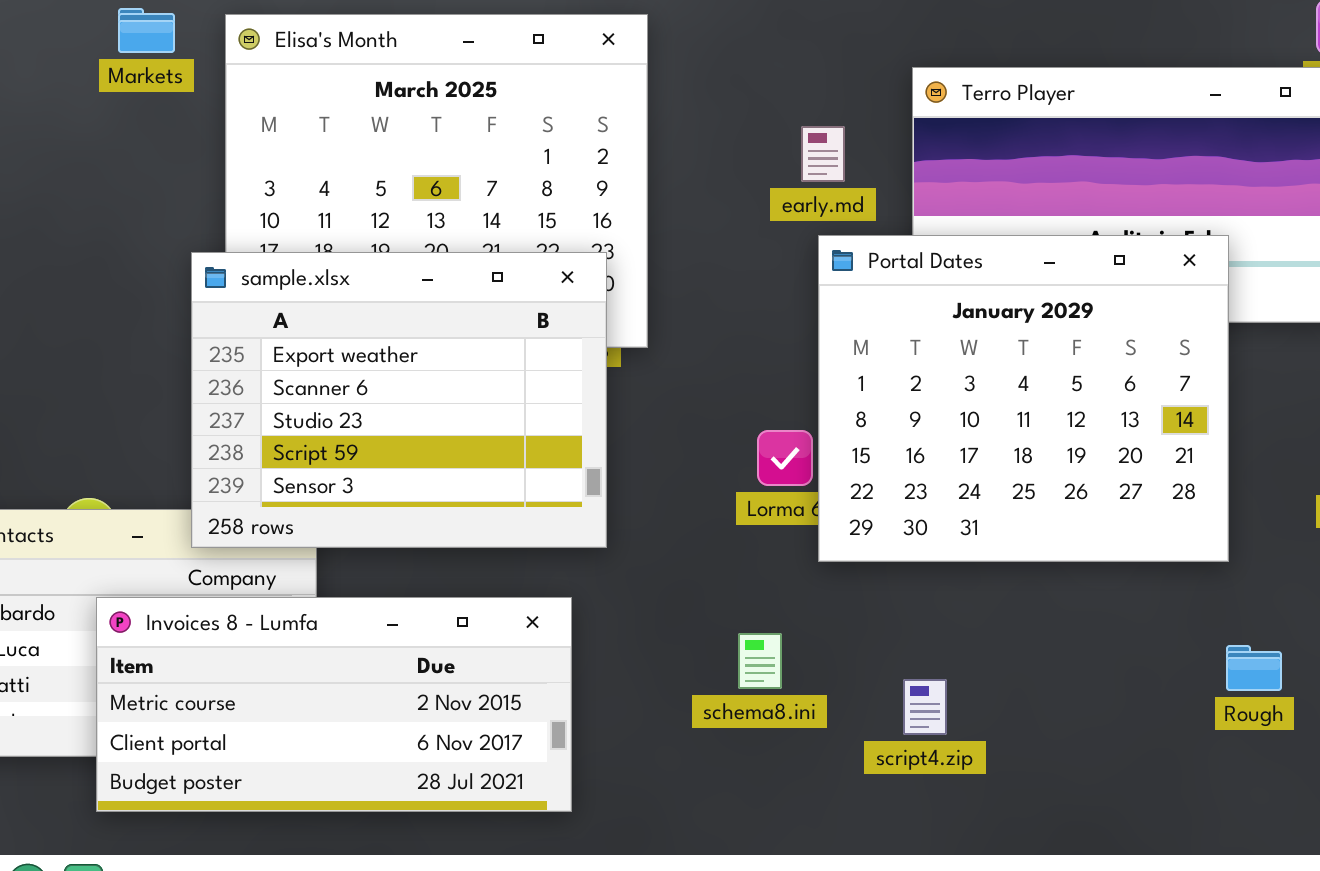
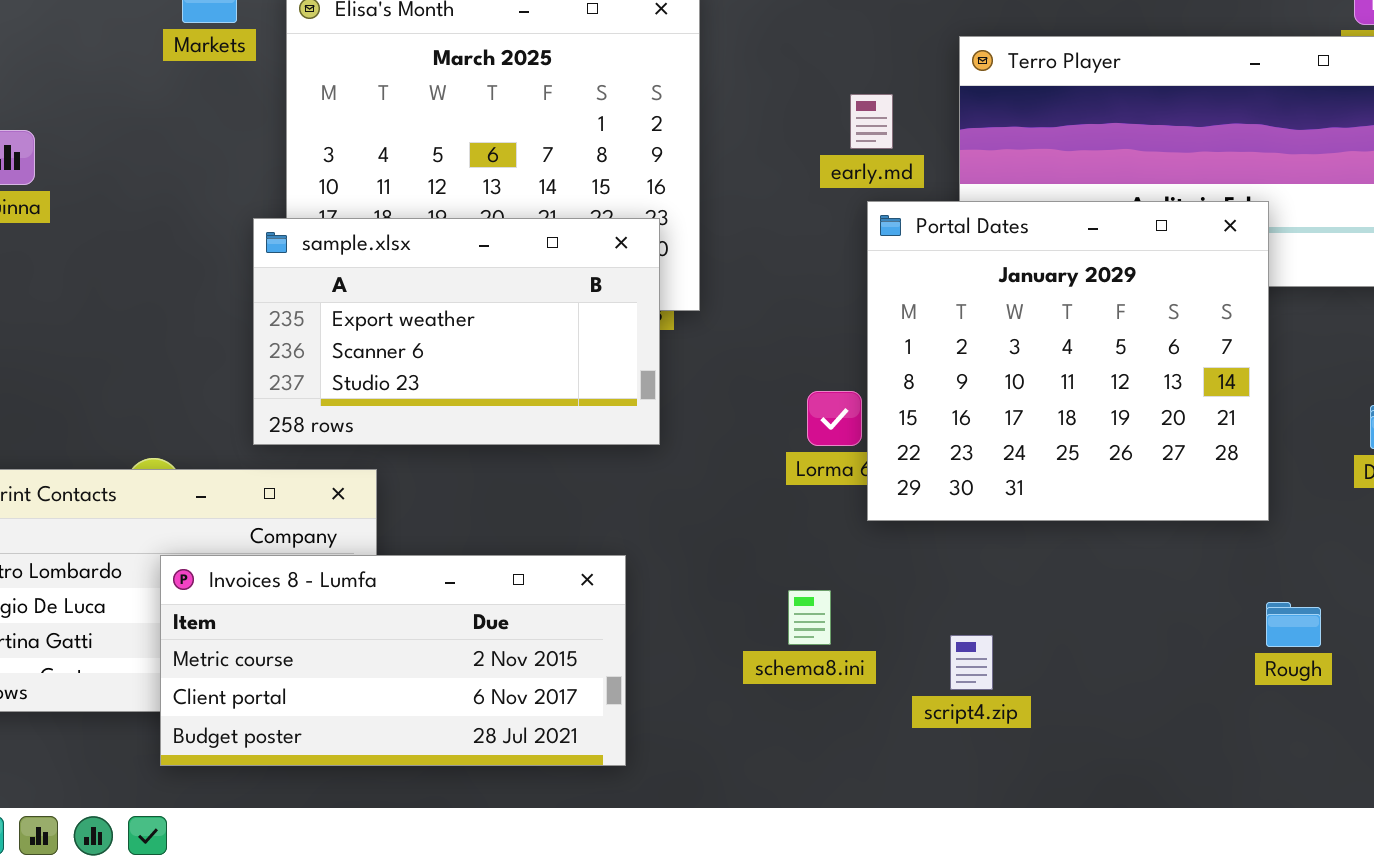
sample.xlsx: [191,252,607,548] -> [253,218,660,445], resized

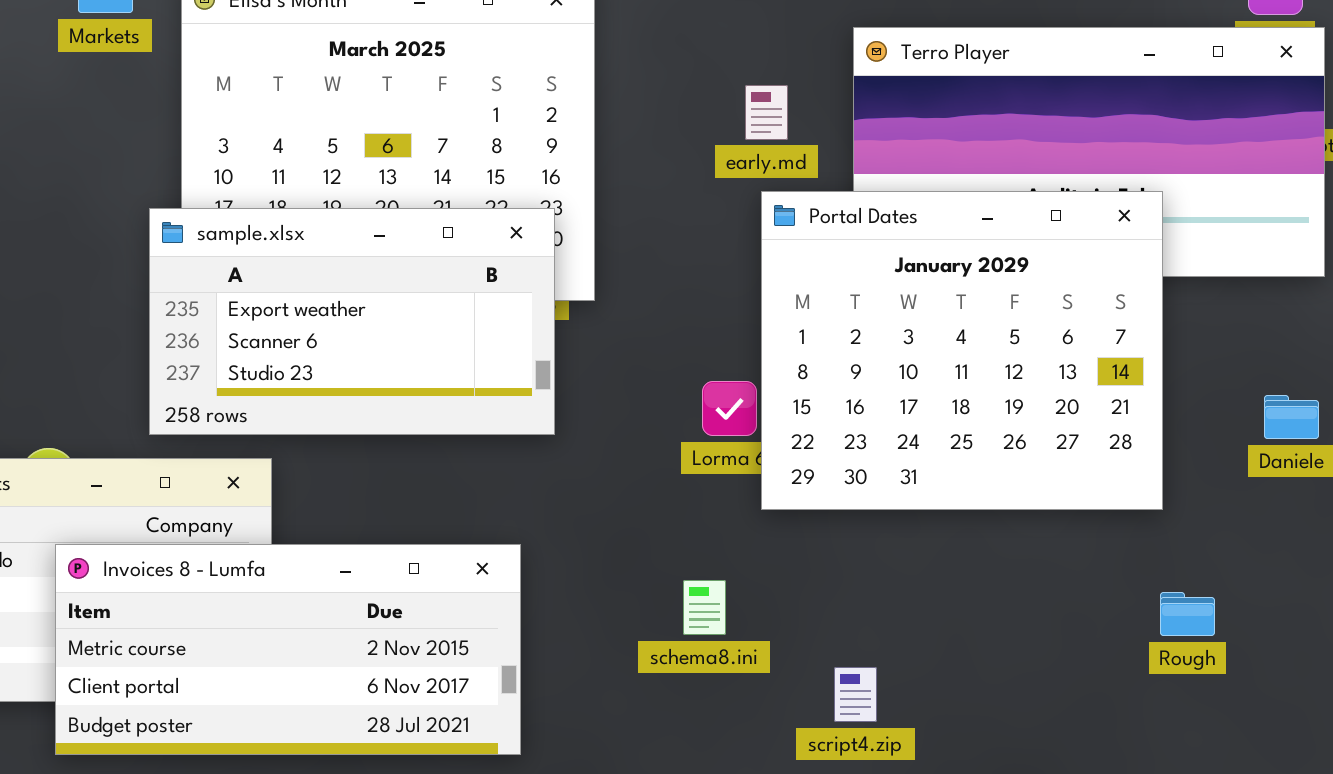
script4.zip: [950,635,993,690] -> [834,667,877,722], moved

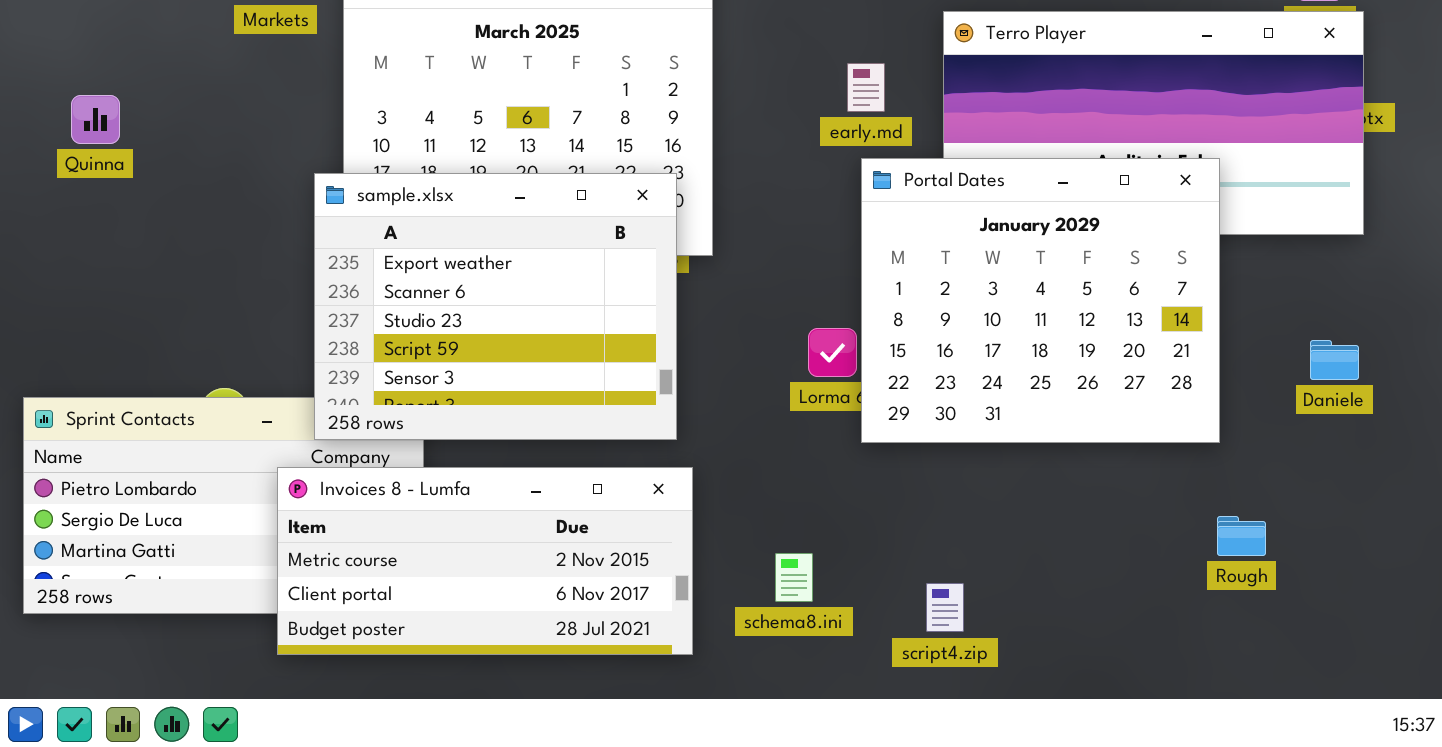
sample.xlsx: [149,208,555,435] -> [314,173,677,440], resized
Invoices 8 - Lumfa: [55,544,521,755] -> [277,467,693,655], moved
schema8.ini: [683,580,726,635] -> [775,553,813,602], moved

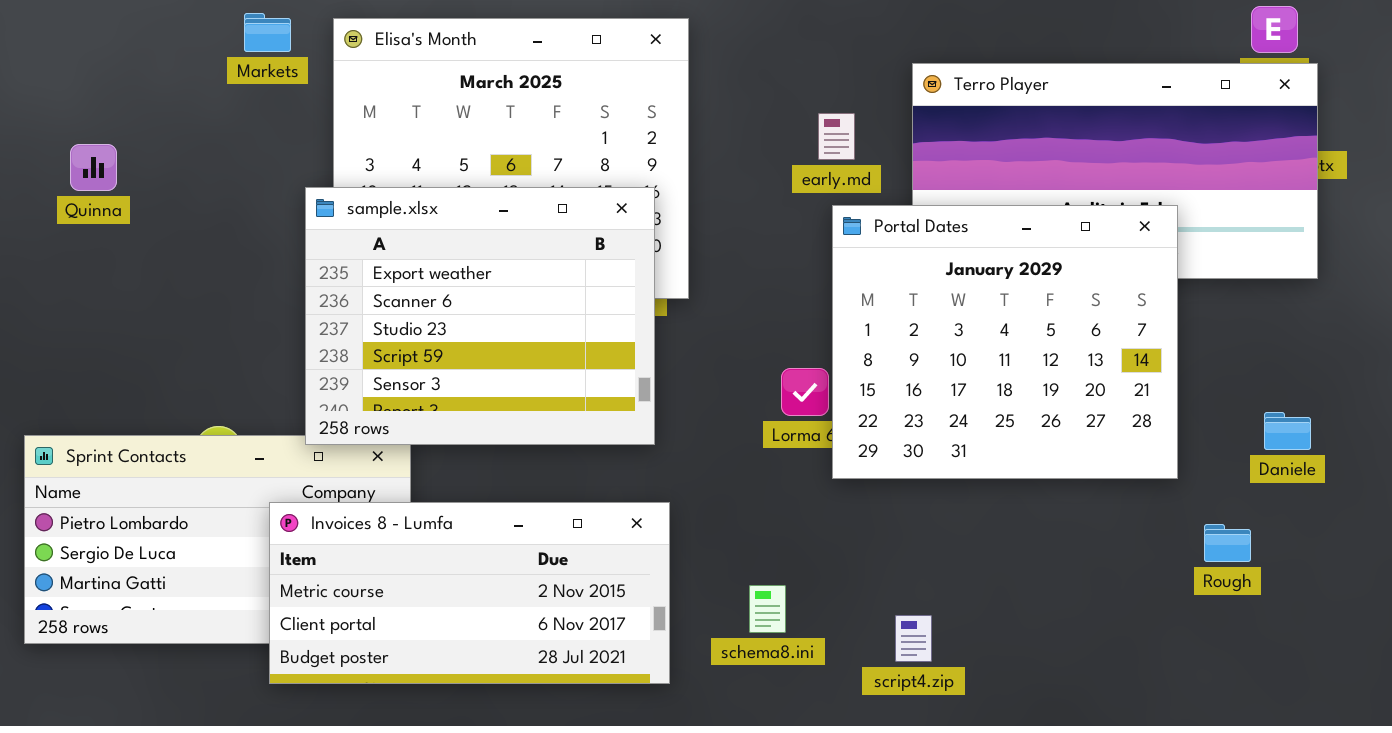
sample.xlsx: [314,173,677,440] -> [305,187,655,445], moved
Daniele: [1310,340,1359,380] -> [1264,412,1311,450], moved
Rough: [1217,516,1266,556] -> [1204,524,1251,562], moved

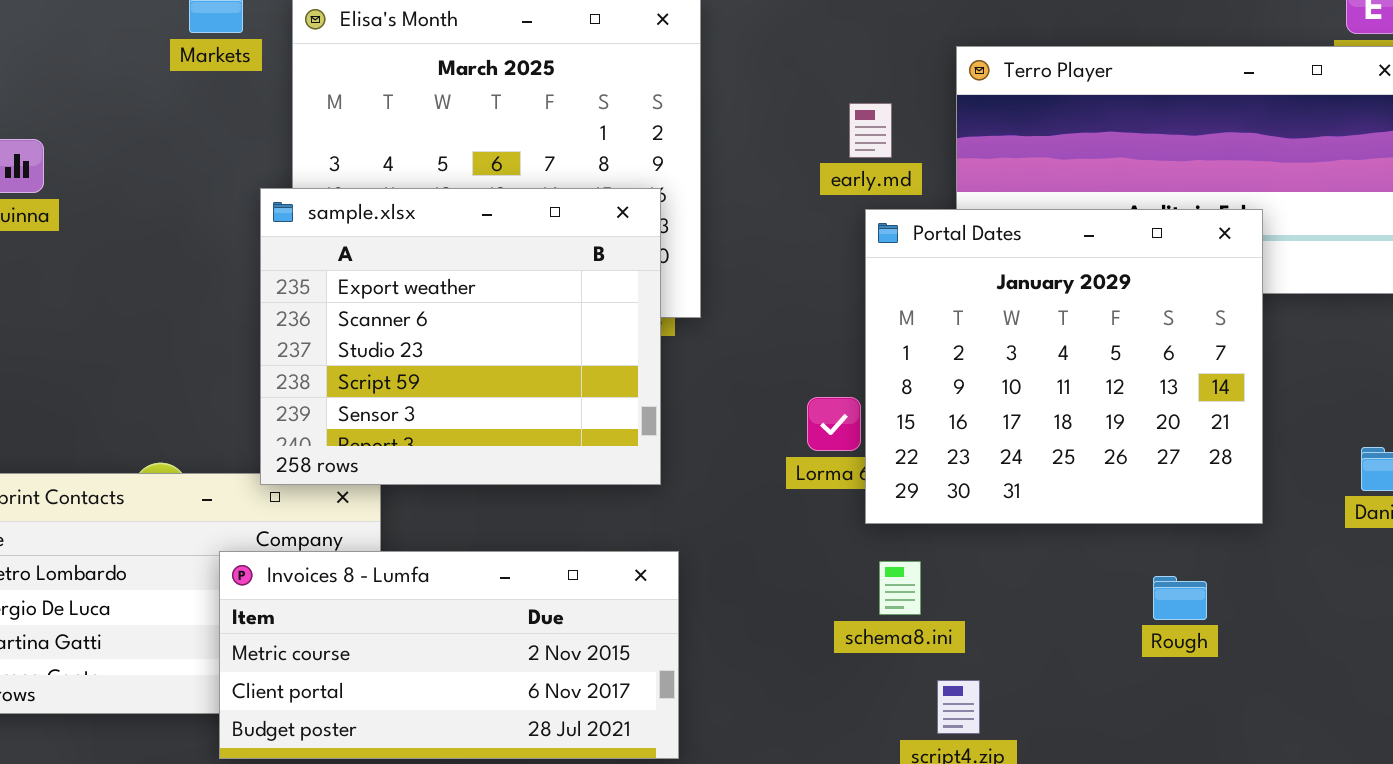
Rough: [1204,524,1251,562] -> [1153,576,1207,620], moved
schema8.ini: [749,585,786,633] -> [879,561,921,615], moved

